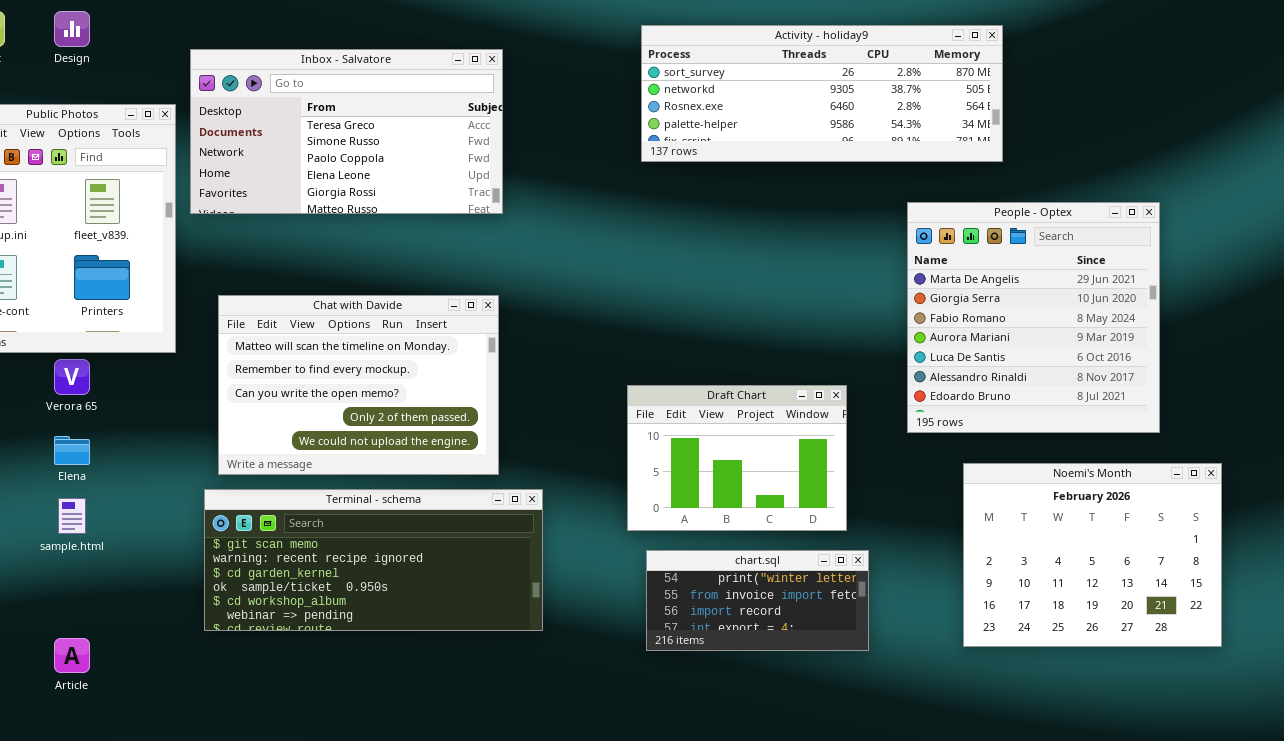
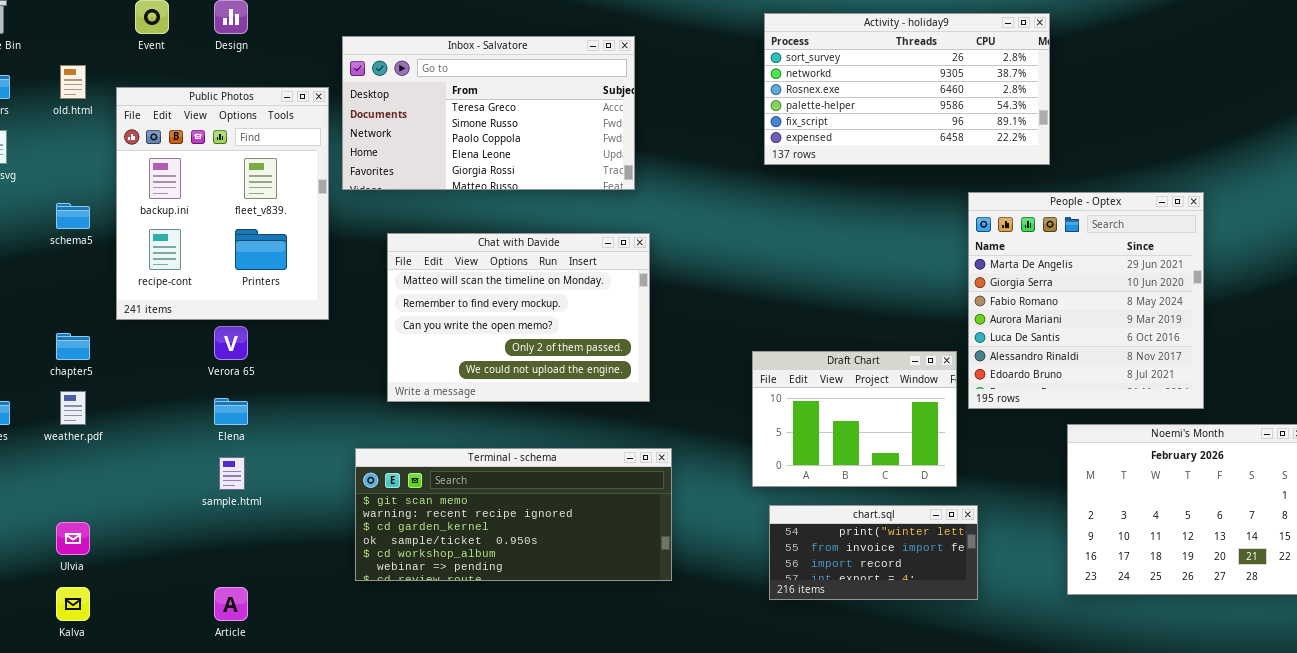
Activity - holiday9: [641,25,1003,162] -> [764,13,1050,165], resized
People - Optex: [907,202,1160,433] -> [968,192,1204,409], moved
Chat with Davide: [218,295,499,475] -> [387,233,650,402], moved

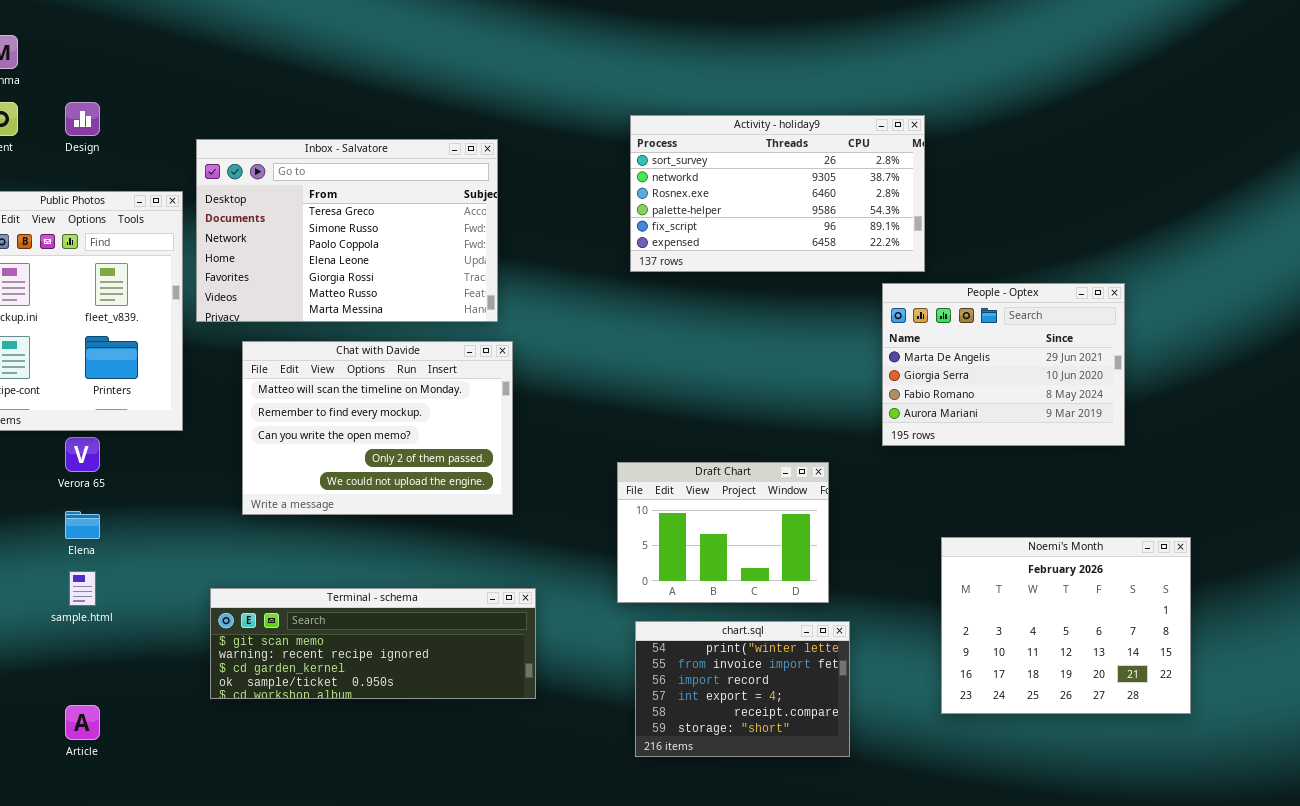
Inbox - Salvatore: [342,36,635,190] -> [196,139,498,322], resized
People - Optex: [968,192,1204,409] -> [882,283,1125,446], moved, resized
Terminal - schema: [355,448,672,581] -> [210,588,536,699], resized
chart.sql: [769,505,978,600] -> [635,621,850,757], resized

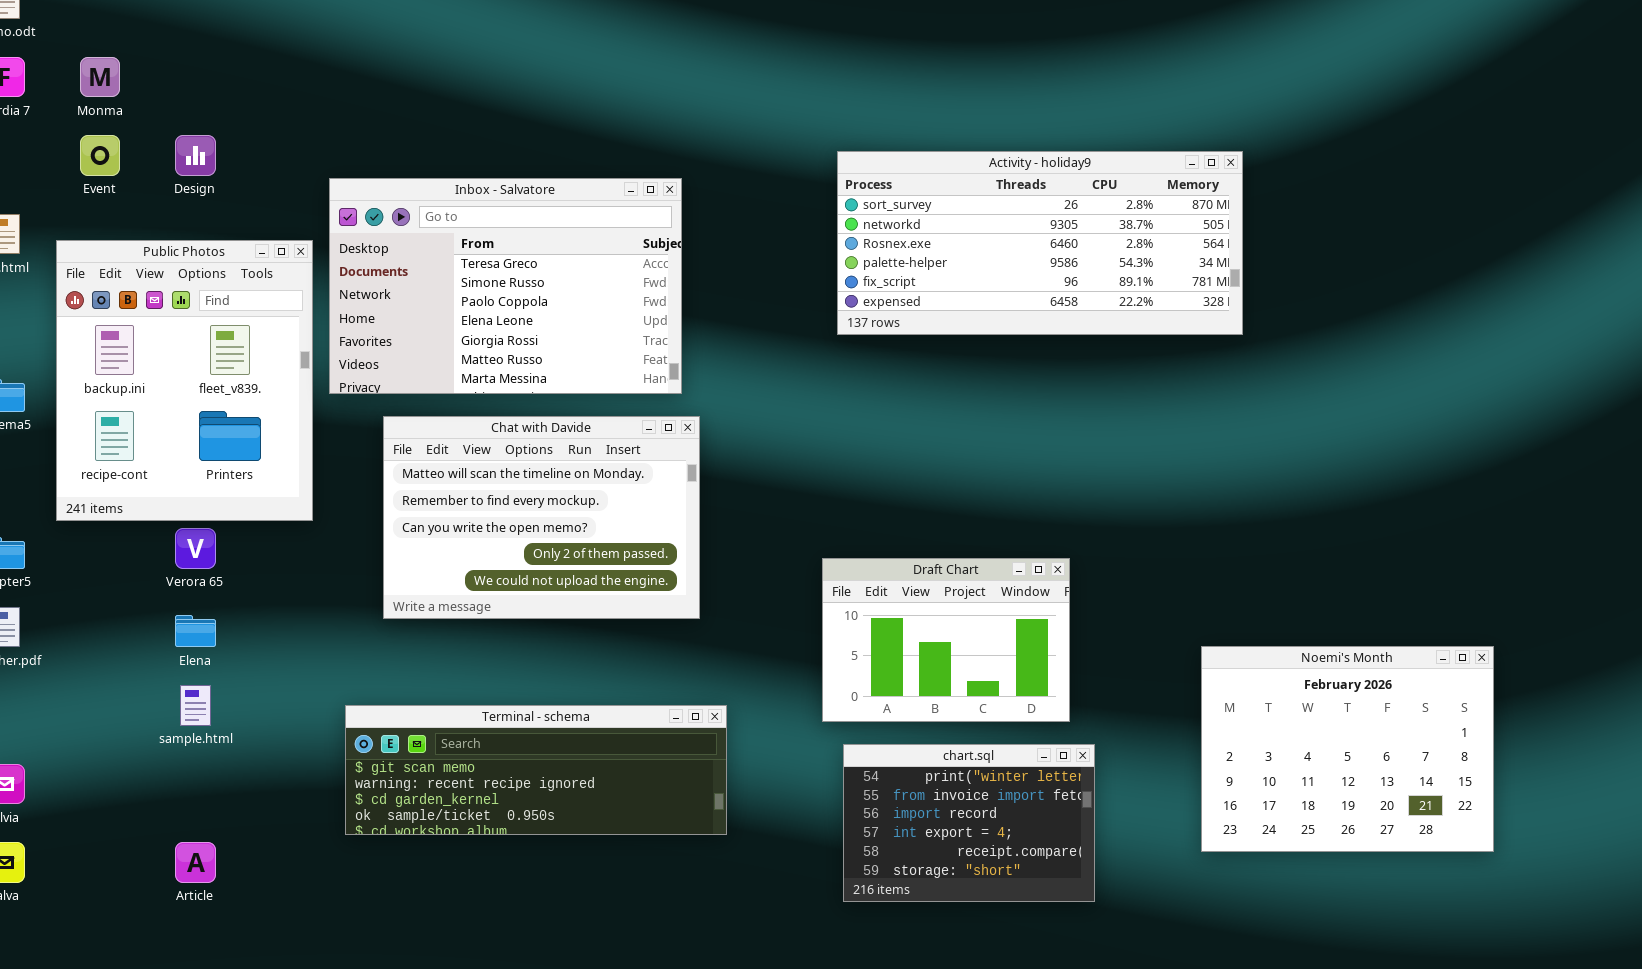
Activity - holiday9: [630,115,925,272] -> [837,151,1243,335], resized
People - Optex: [882,283,1125,446] -> none, closed

